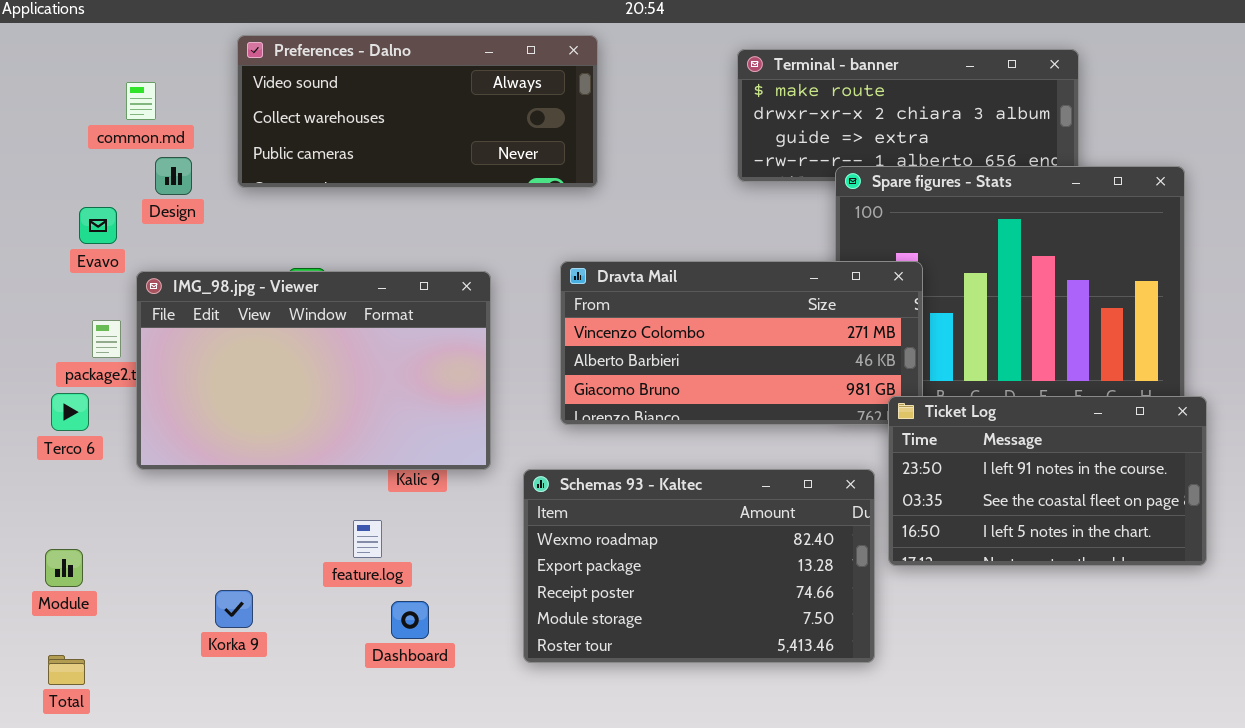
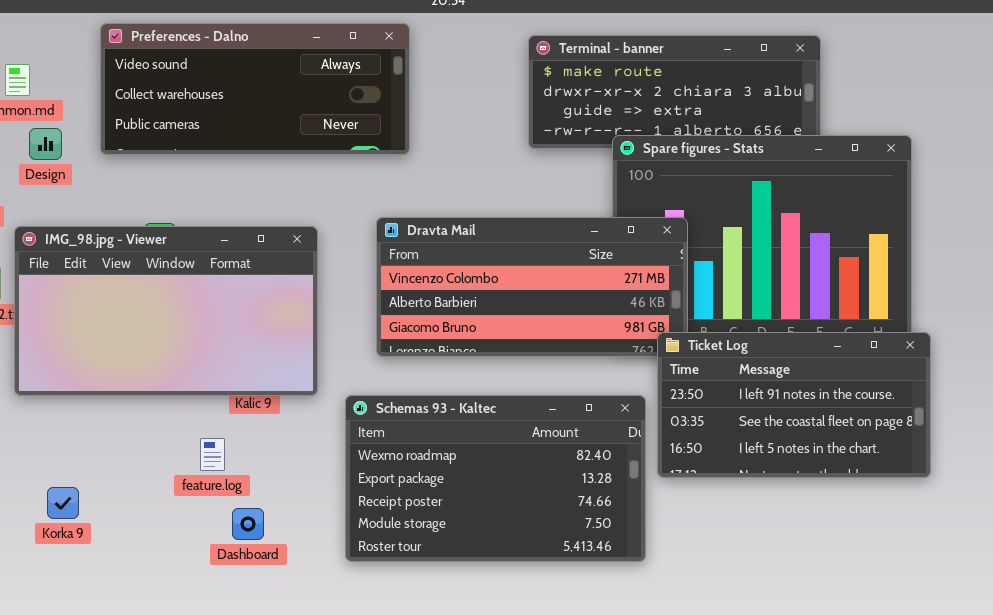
Korka 9: [215,590,253,628] -> [47,487,79,519], moved

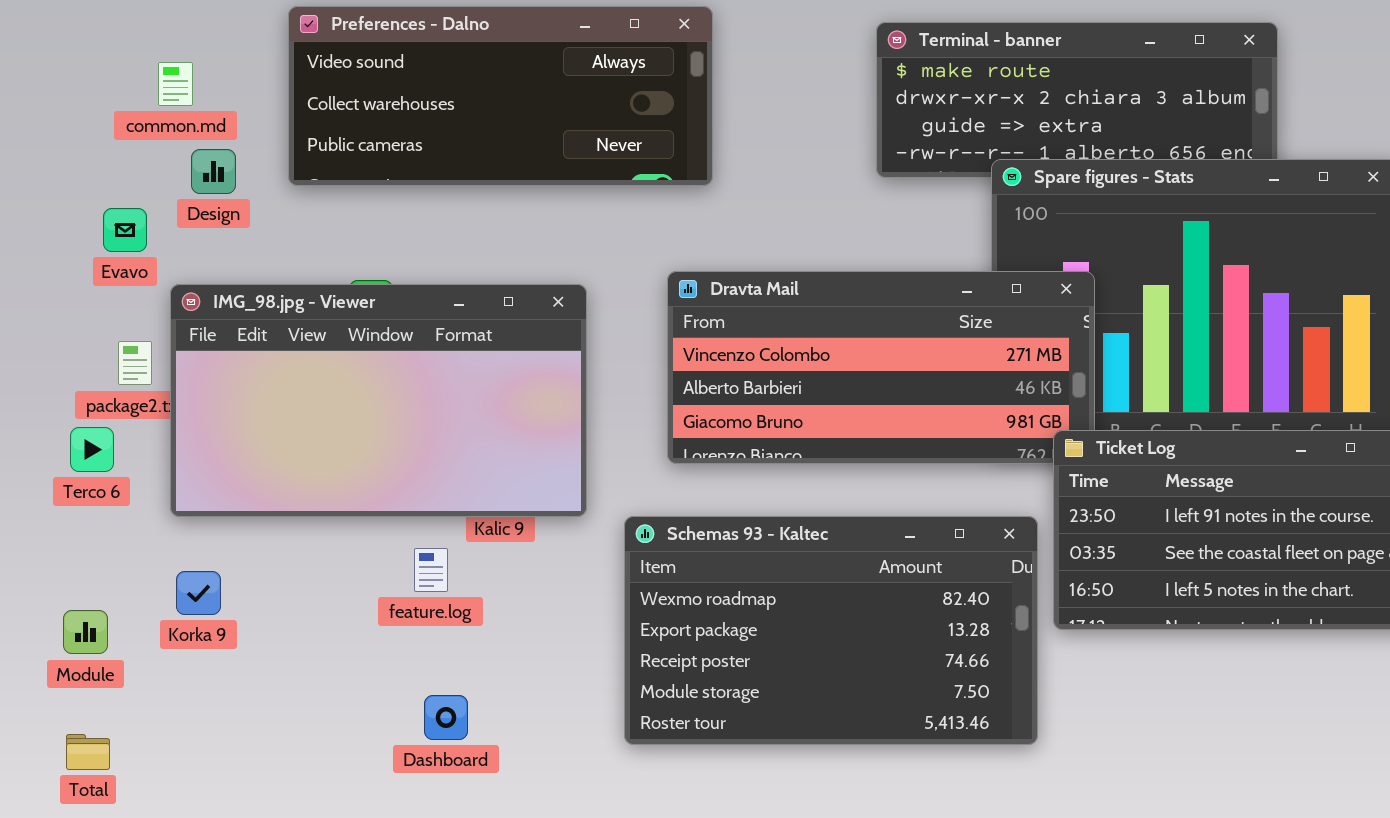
feature.log: [200,438,225,471] -> [414,548,448,592], moved
Korka 9: [47,487,79,519] -> [176,571,221,615], moved
Dashboard: [232,508,264,540] -> [424,695,468,740], moved

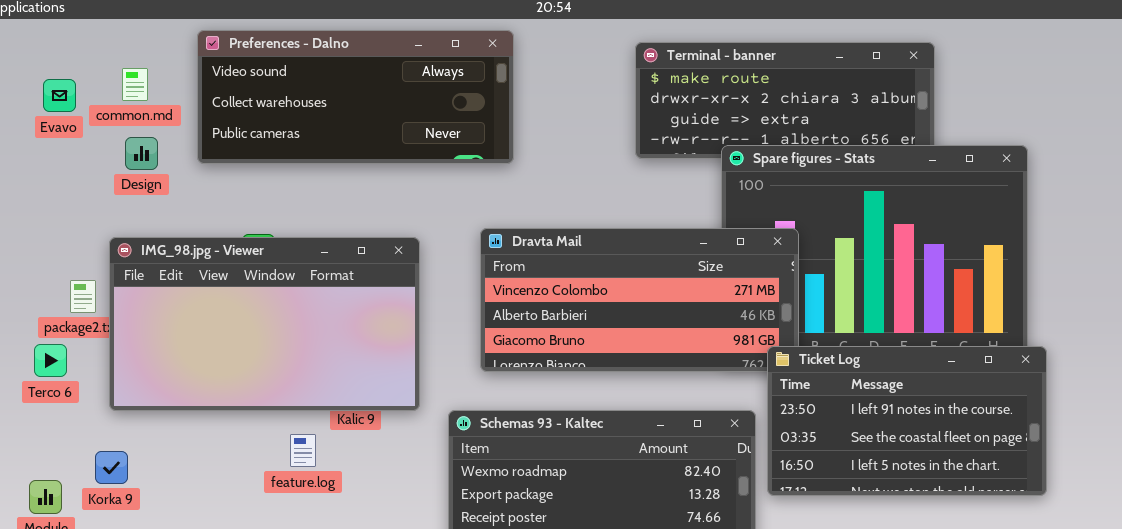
common.md: [158,62,193,106] -> [122,68,148,101], moved
Evavo: [103,208,147,252] -> [43,79,76,112], moved
Korka 9: [176,571,221,615] -> [95,451,128,484], moved

